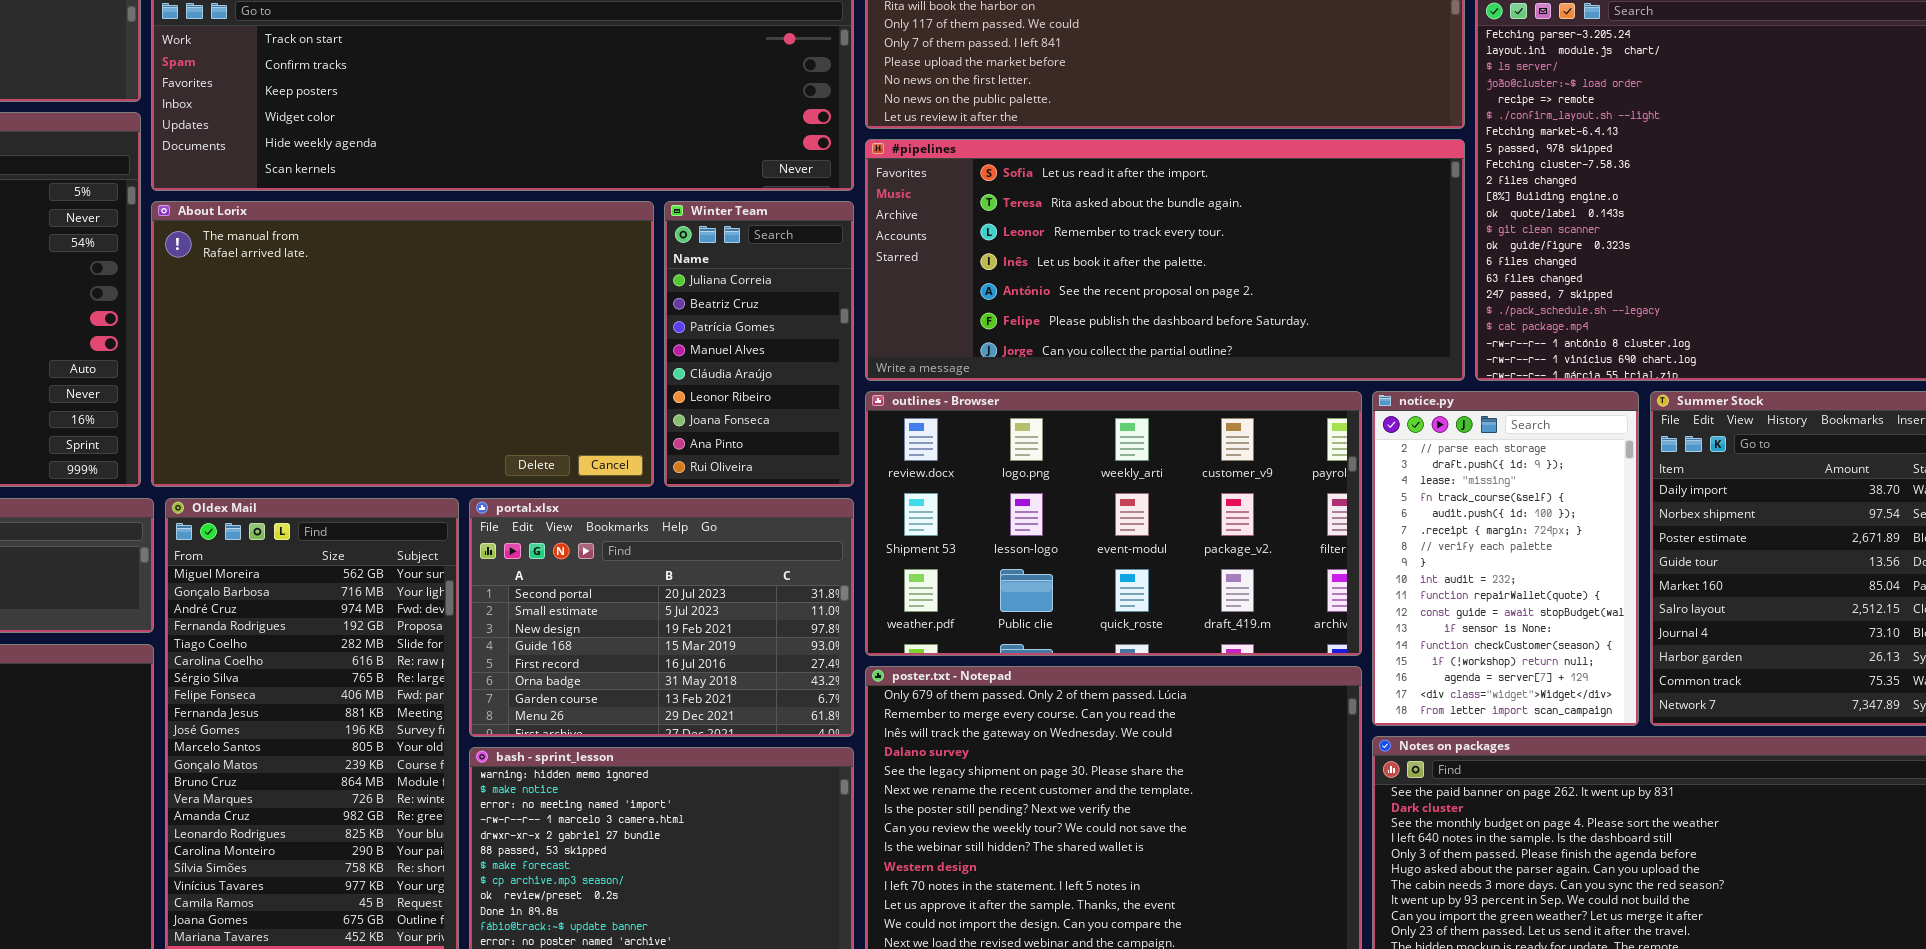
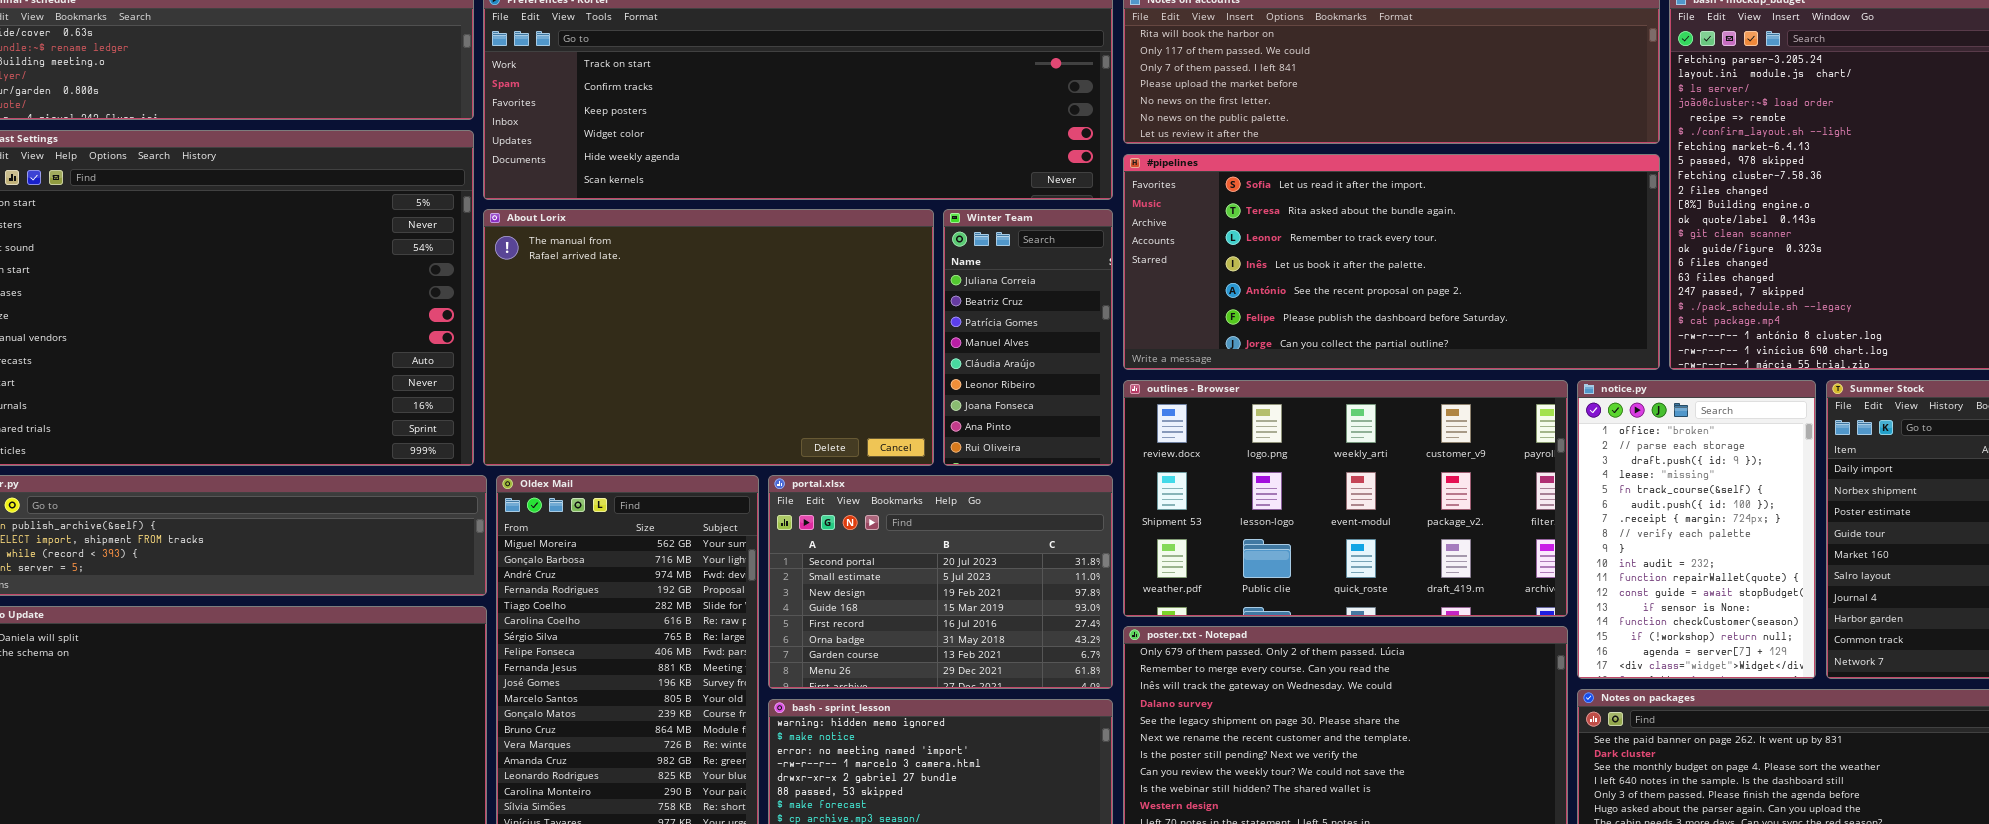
notice.py: [1372,391,1639,726] -> [1577,380,1816,679], scrolled up 1 row

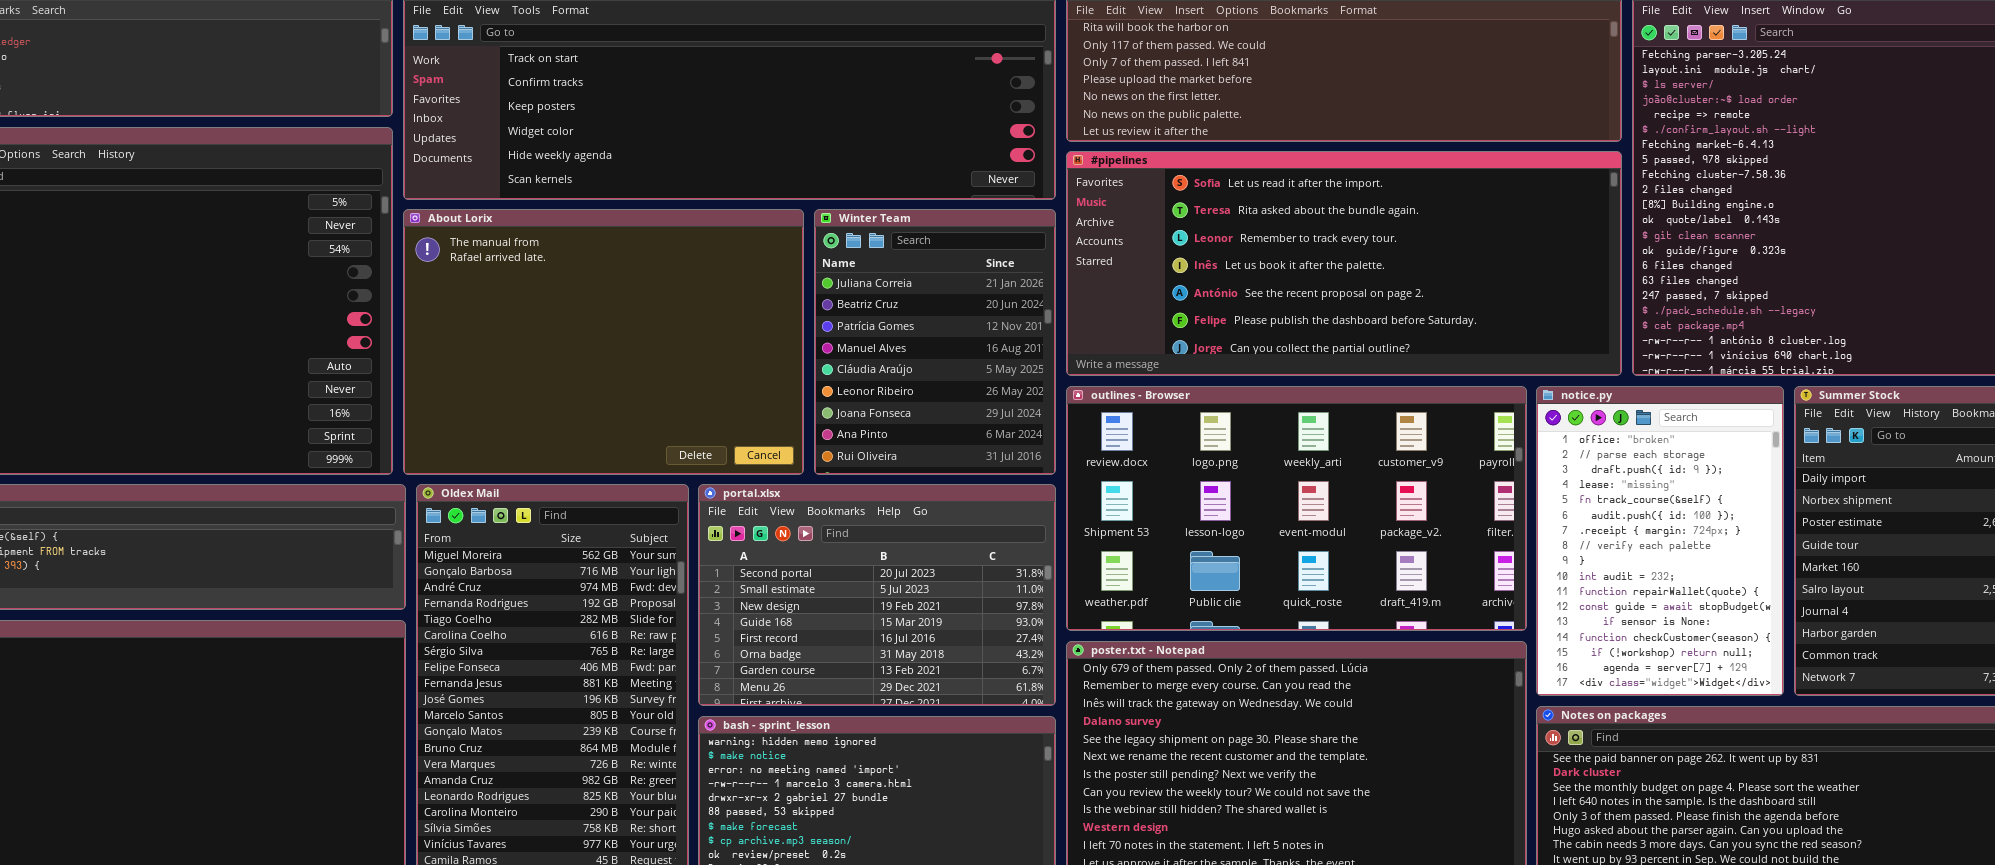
About Lorix: [483,209,934,466] -> [403,209,804,475], resized
Winter Team: [943,209,1113,466] -> [814,209,1056,475], resized

